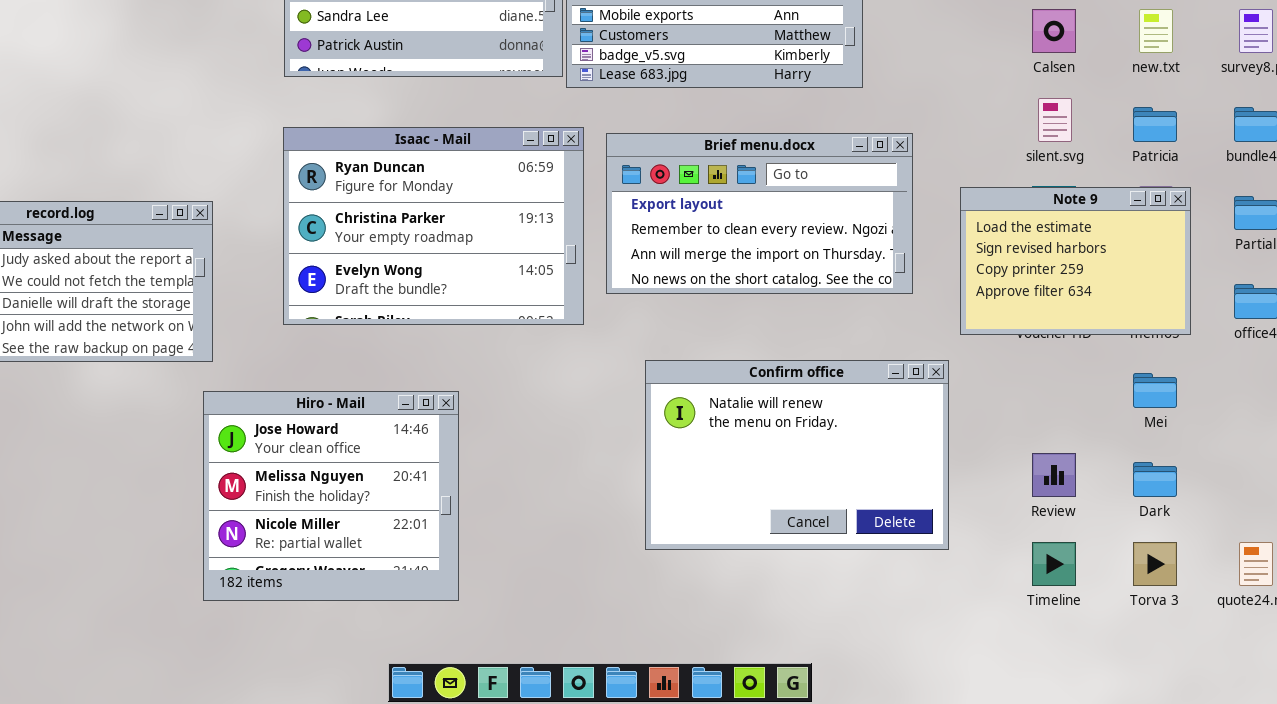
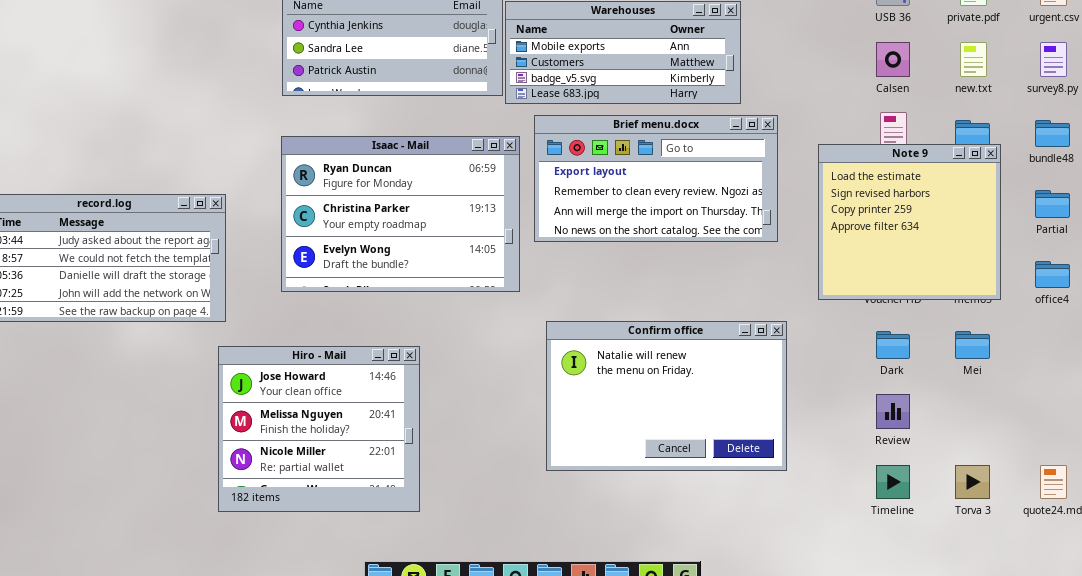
Brief menu.docx: [606,133,913,294] -> [534,115,778,242], moved
Note 9: [960,187,1191,335] -> [818,144,1001,300], resized
Confirm office: [645,360,949,550] -> [546,321,787,471], moved
Dark: [1133,462,1177,497] -> [876,331,910,359], moved

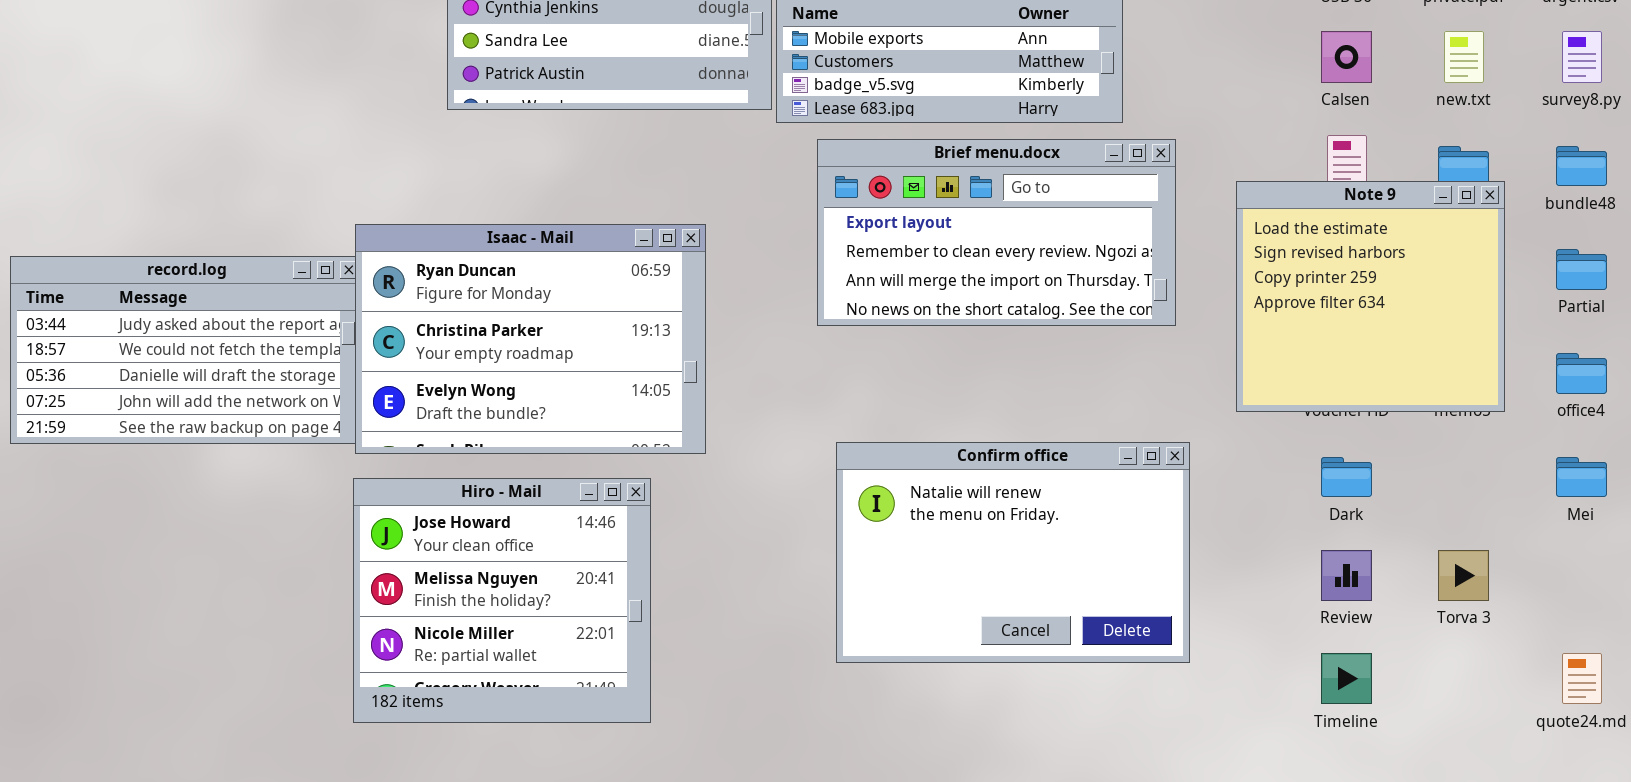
Isaac - Mail: [281,136,520,292] -> [355,224,706,454], moved
Mei: [955,331,990,359] -> [1556,457,1607,497], moved
Torva 3: [955,465,990,499] -> [1438,550,1489,601], moved

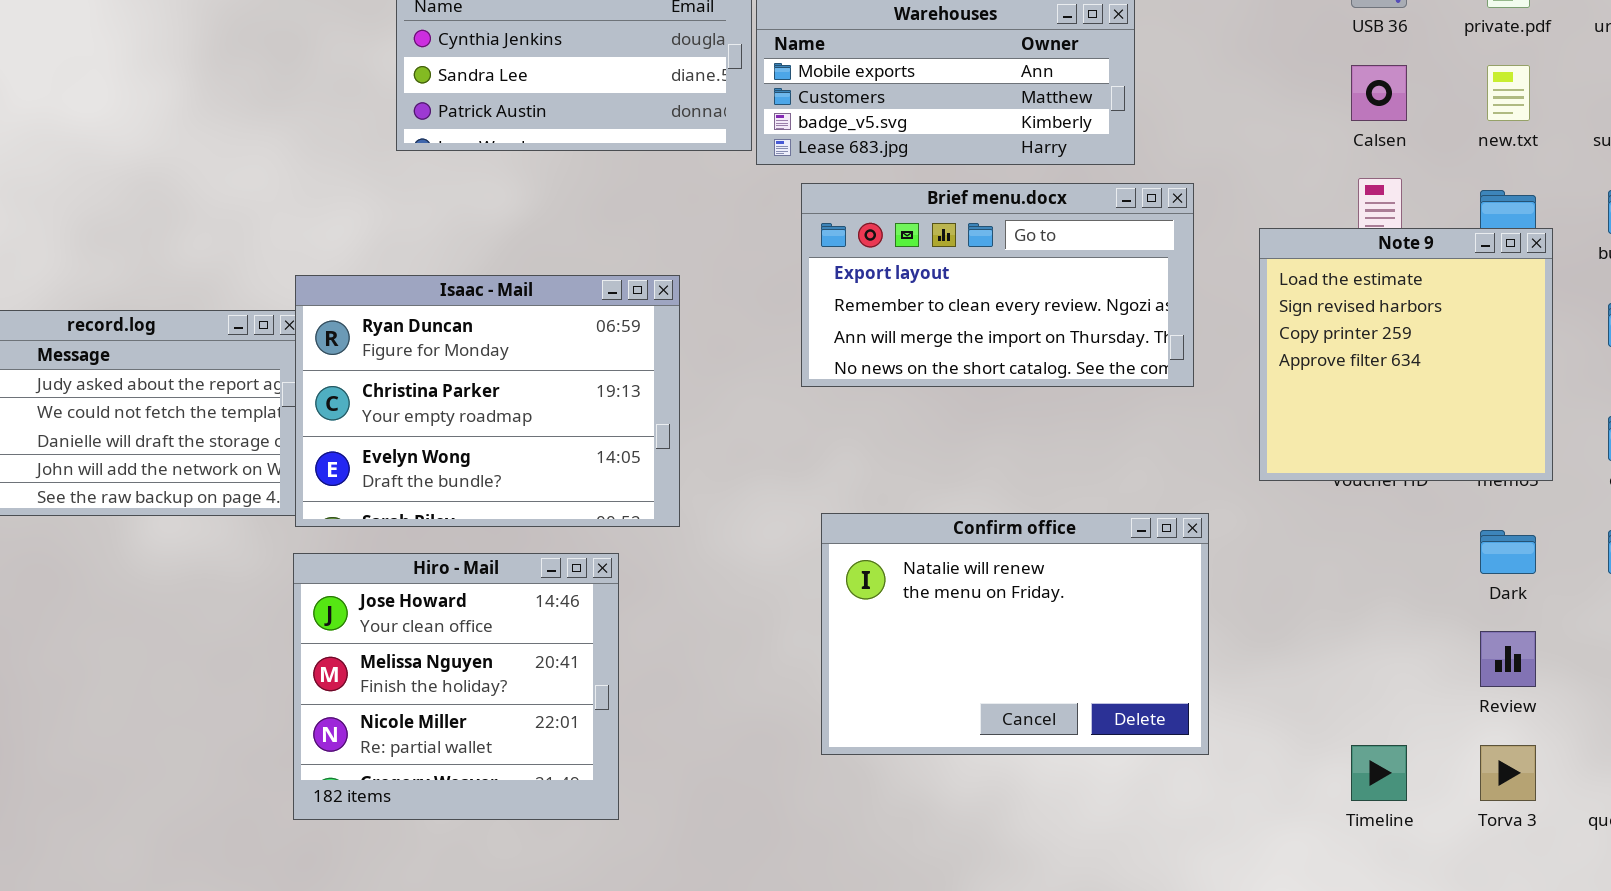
Dark: [1321,457,1372,497] -> [1480,530,1536,574], moved
Review: [1321,550,1372,601] -> [1480,631,1536,687], moved
Torva 3: [1438,550,1489,601] -> [1480,745,1536,801], moved

